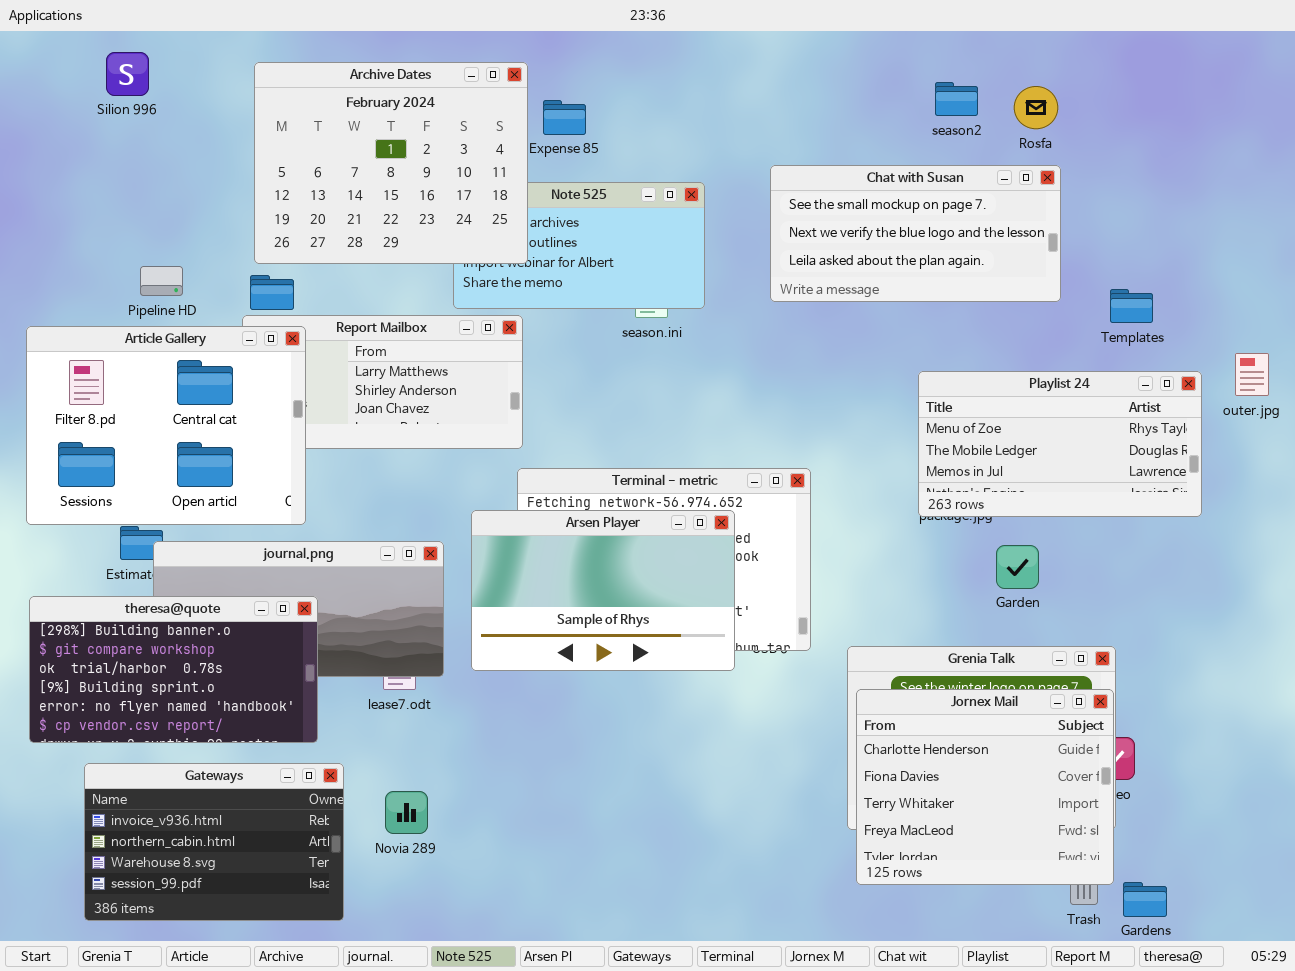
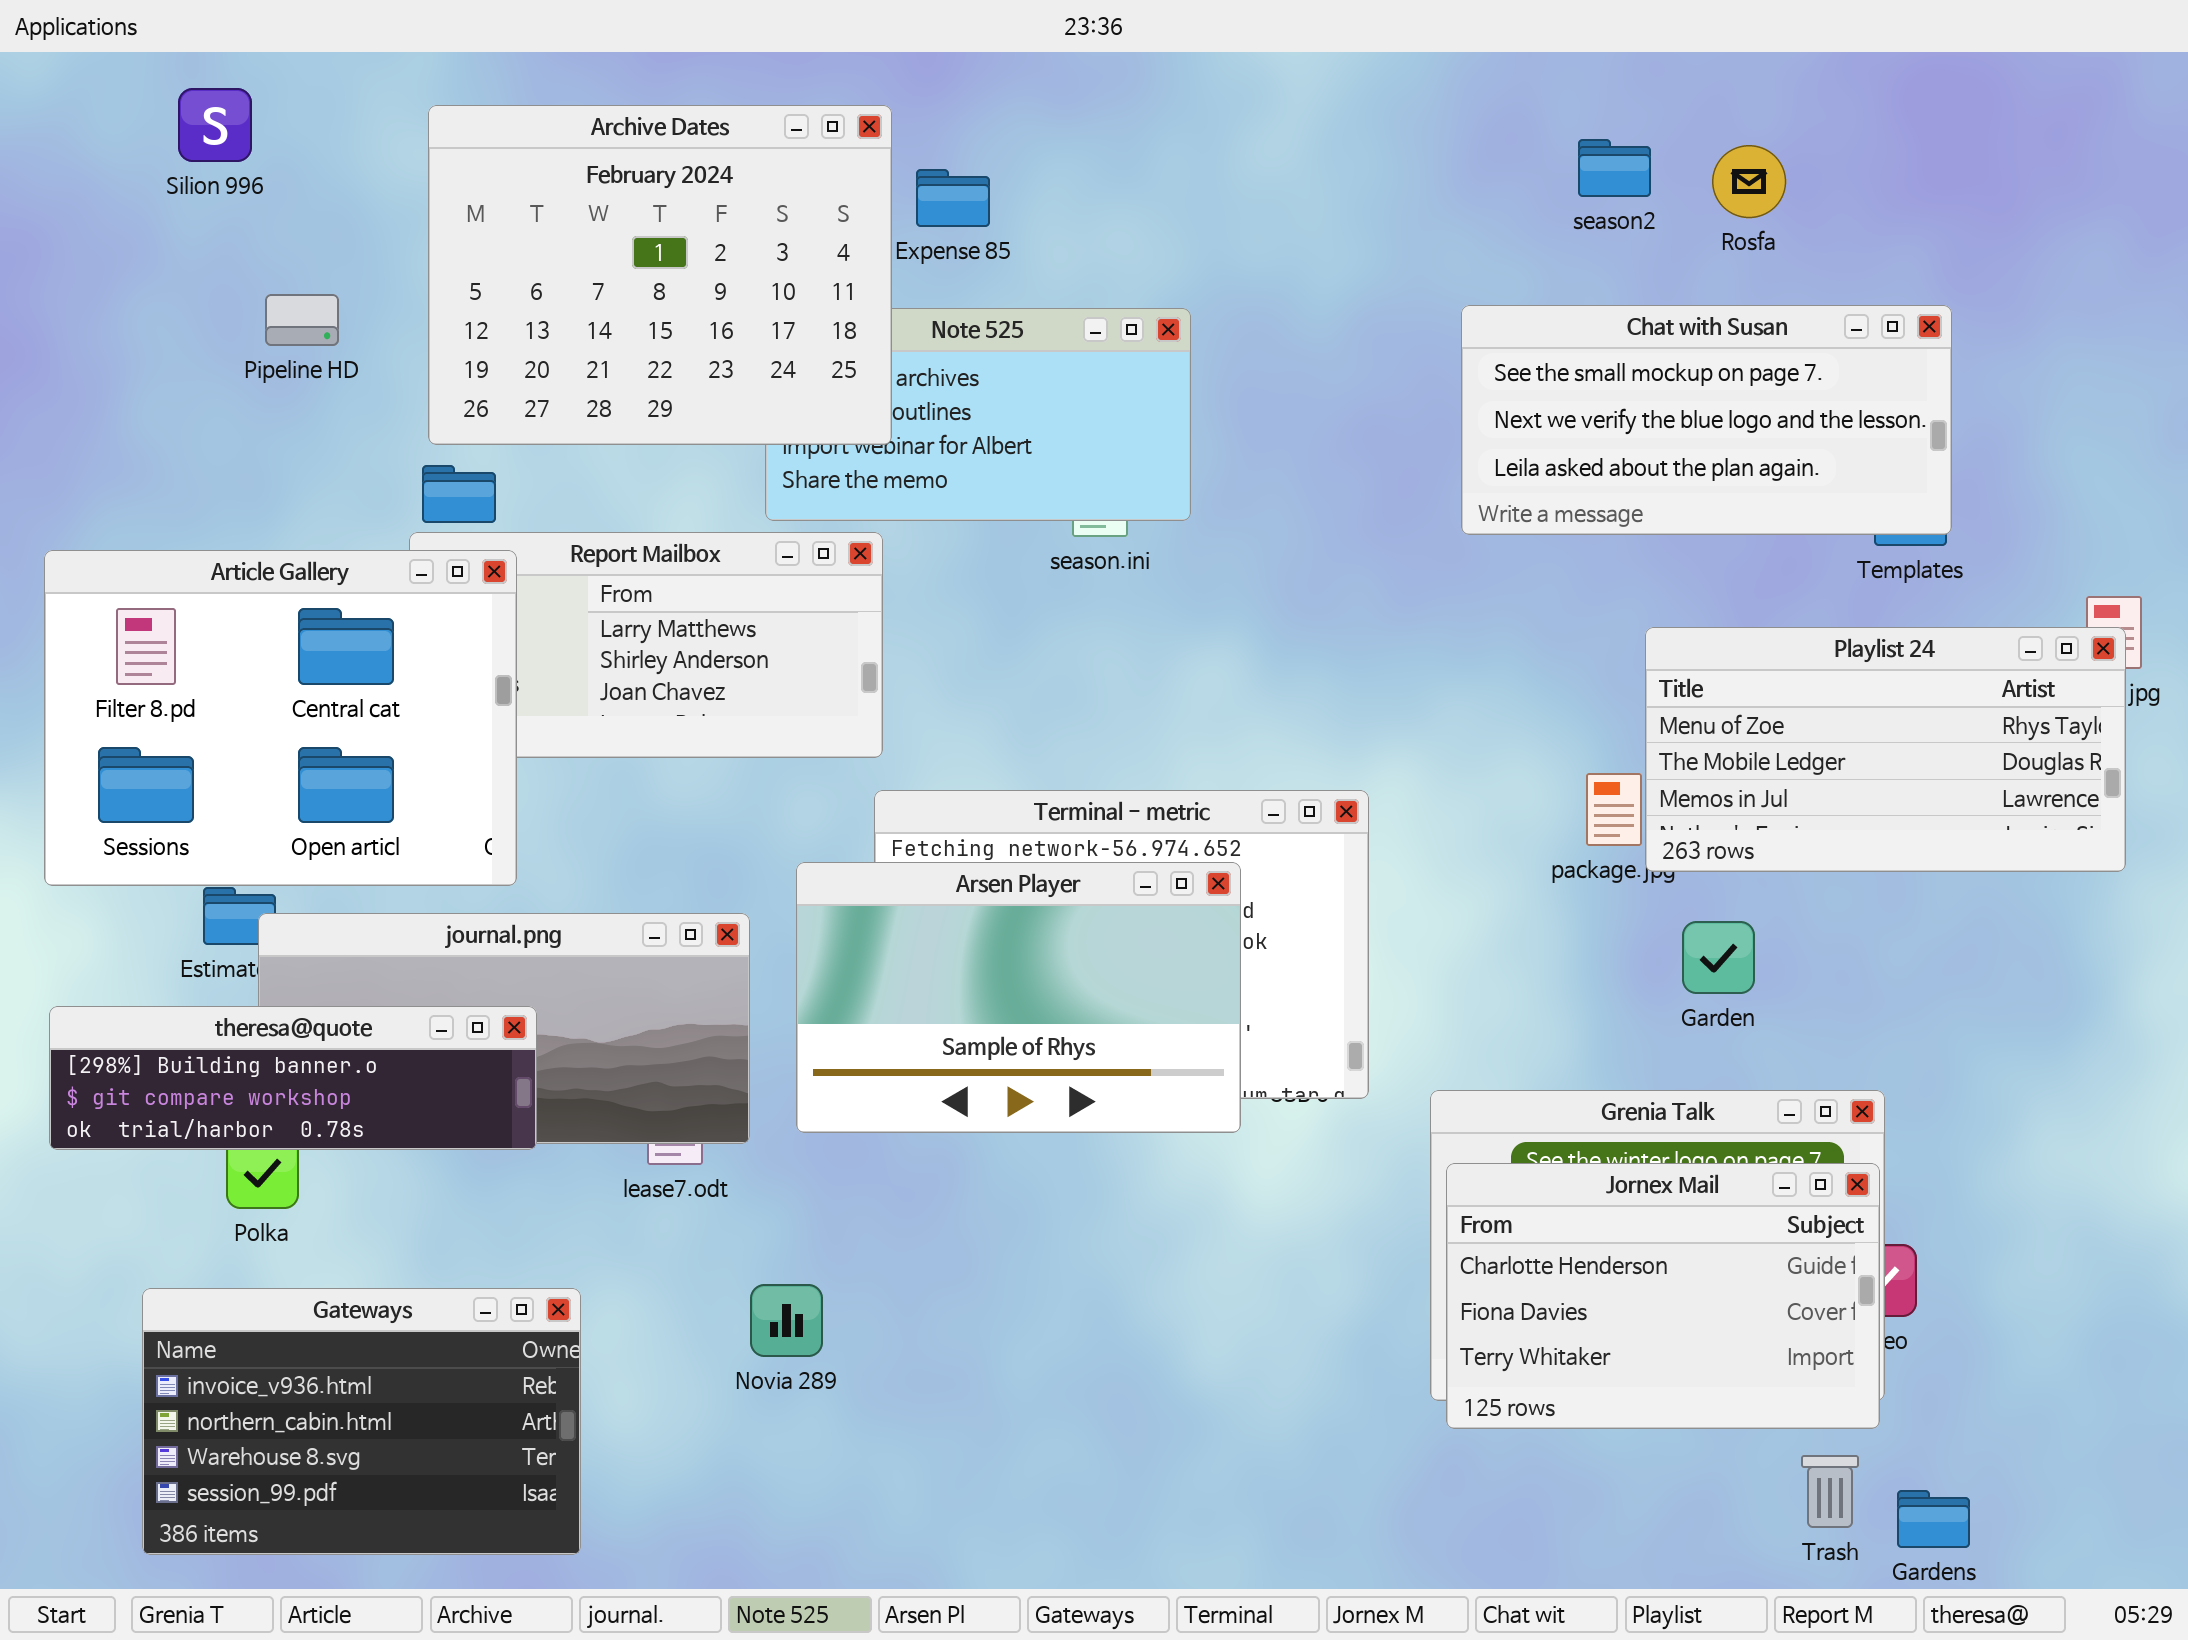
Chat with Susan: [770,165,1061,302] -> [1461,305,1952,535], moved
Pipeline HD: [140,266,183,296] -> [265,294,339,346], moved
Playlist 24: [918,371,1202,517] -> [1645,627,2126,872], moved
theresa@quote: [29,596,318,743] -> [49,1006,537,1150], resized
Jornex Mail: [856,689,1114,885] -> [1446,1163,1880,1429], resized
Novia 289: [385,791,428,834] -> [750,1284,823,1357], moved

